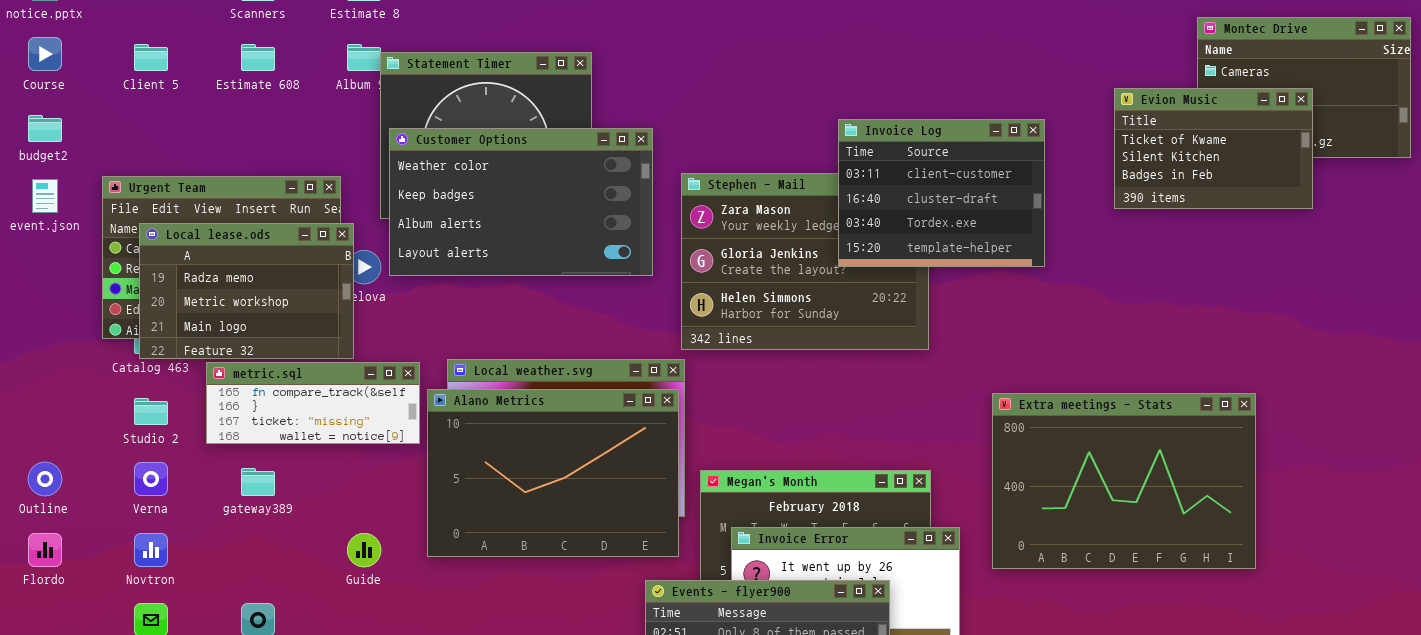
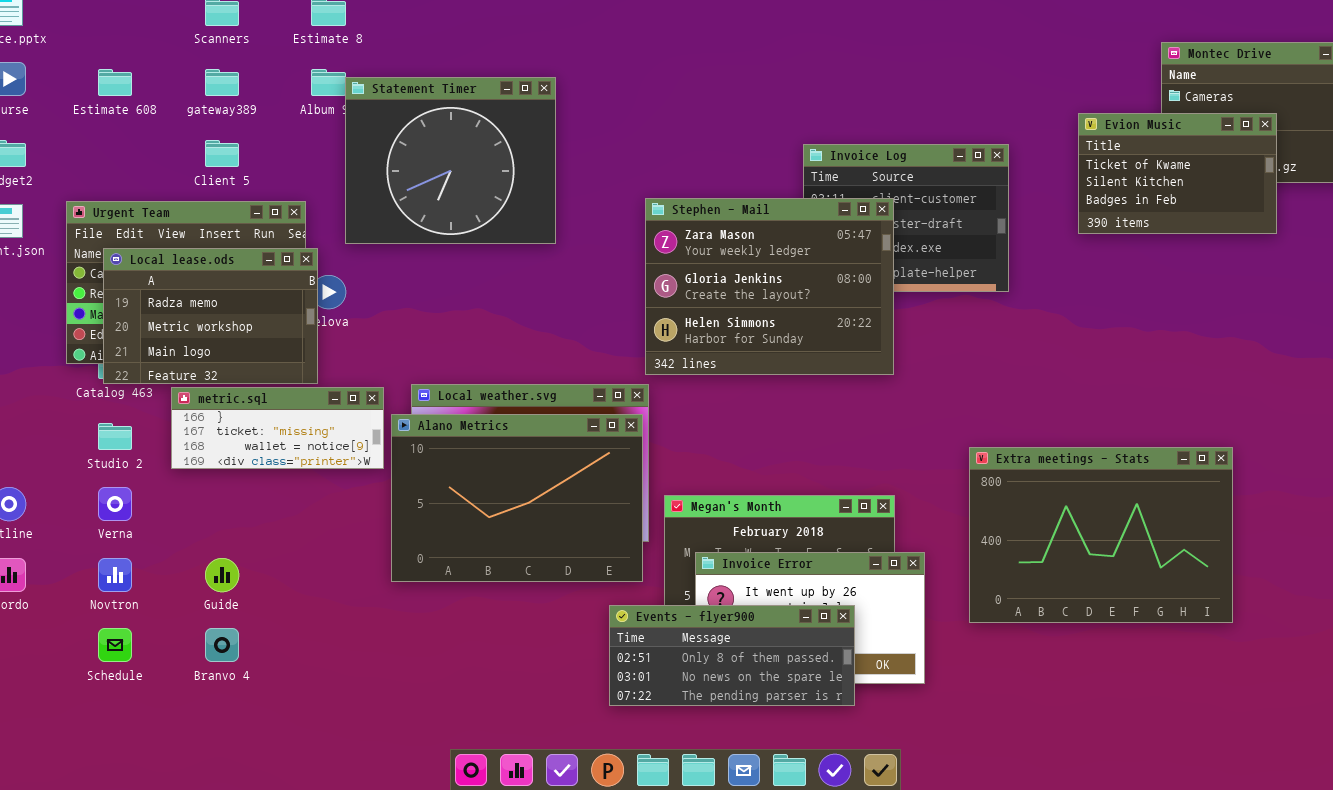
Client 5: [134,44,168,71] -> [205,140,239,167], moved
Estimate 608: [241,44,275,71] -> [98,69,132,96], moved
Customer Options: [389,128,653,276] -> none, closed
Stephen - Mail: [681,173,929,350] -> [645,198,894,375], raised
metric.sql: [206,362,420,444] -> [171,387,384,469], scrolled down 1 row
Extra meetings - Stats: [992,393,1256,569] -> [969,447,1233,623], moved
gateway389: [241,468,275,496] -> [205,69,239,96], moved
Guide: [347,533,381,567] -> [205,558,239,592], moved

